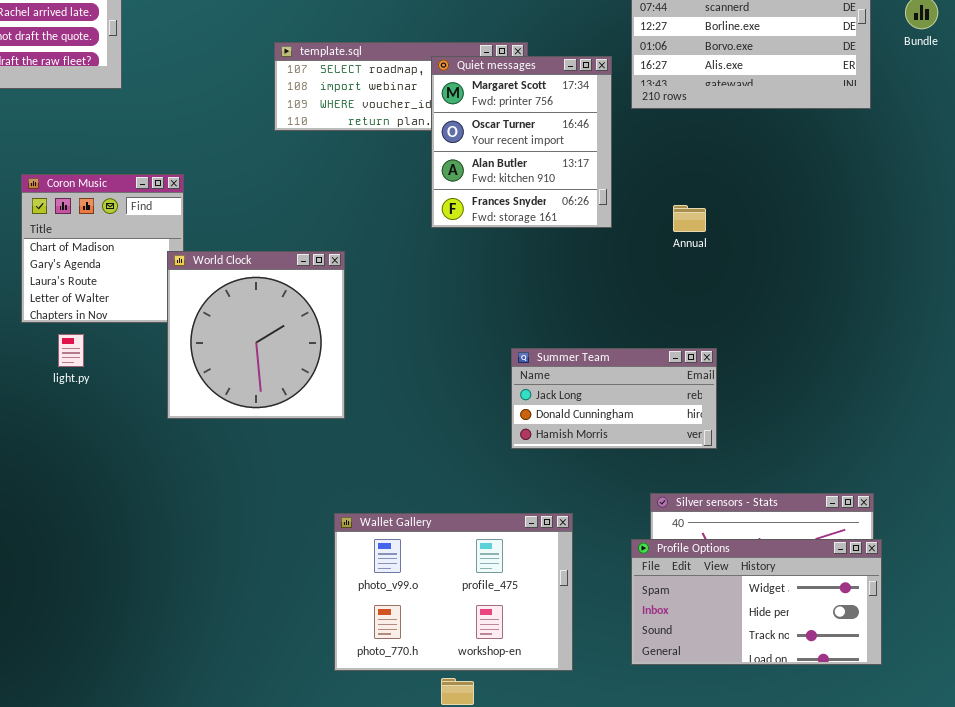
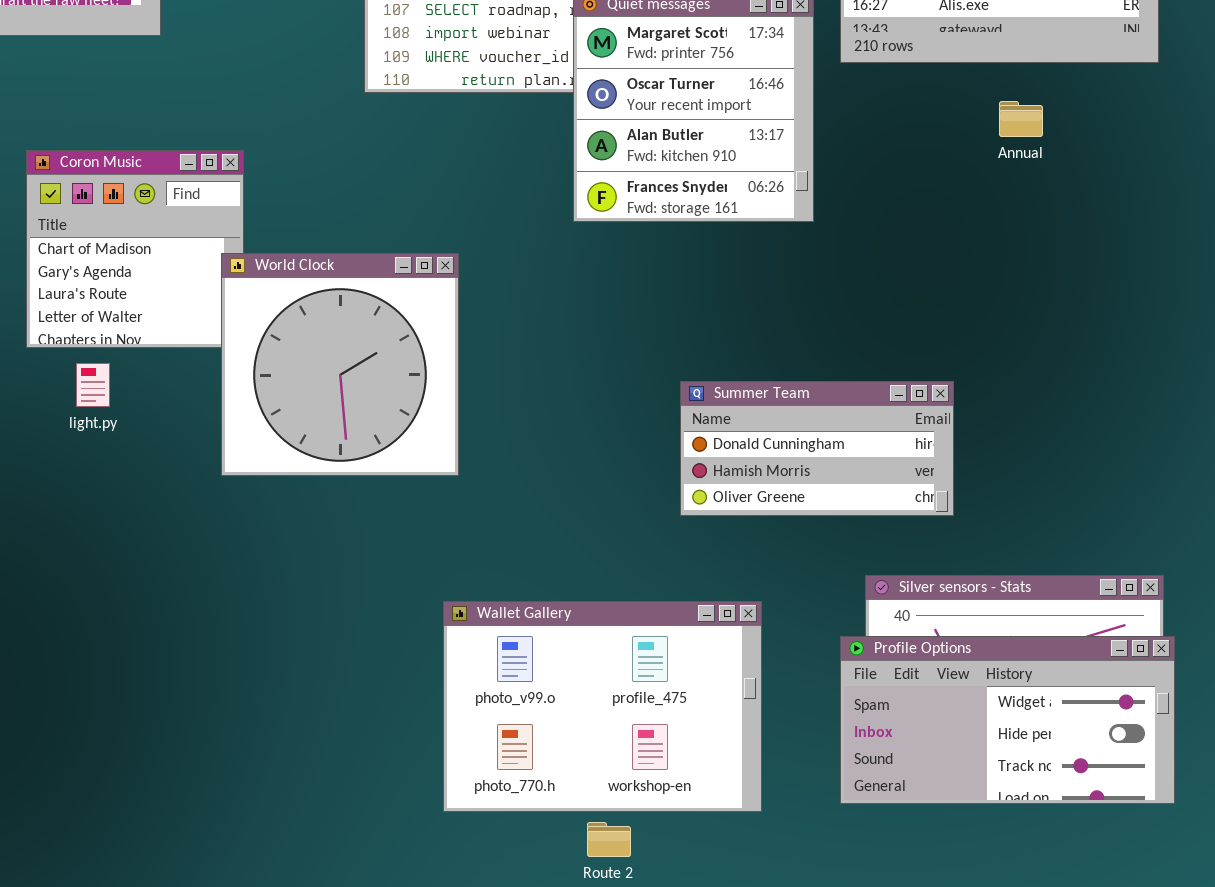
Annual: [673,205,706,232] -> [999,101,1043,137], moved
Summer Team: [511,348,717,449] -> [680,381,954,516], scrolled down 1 row

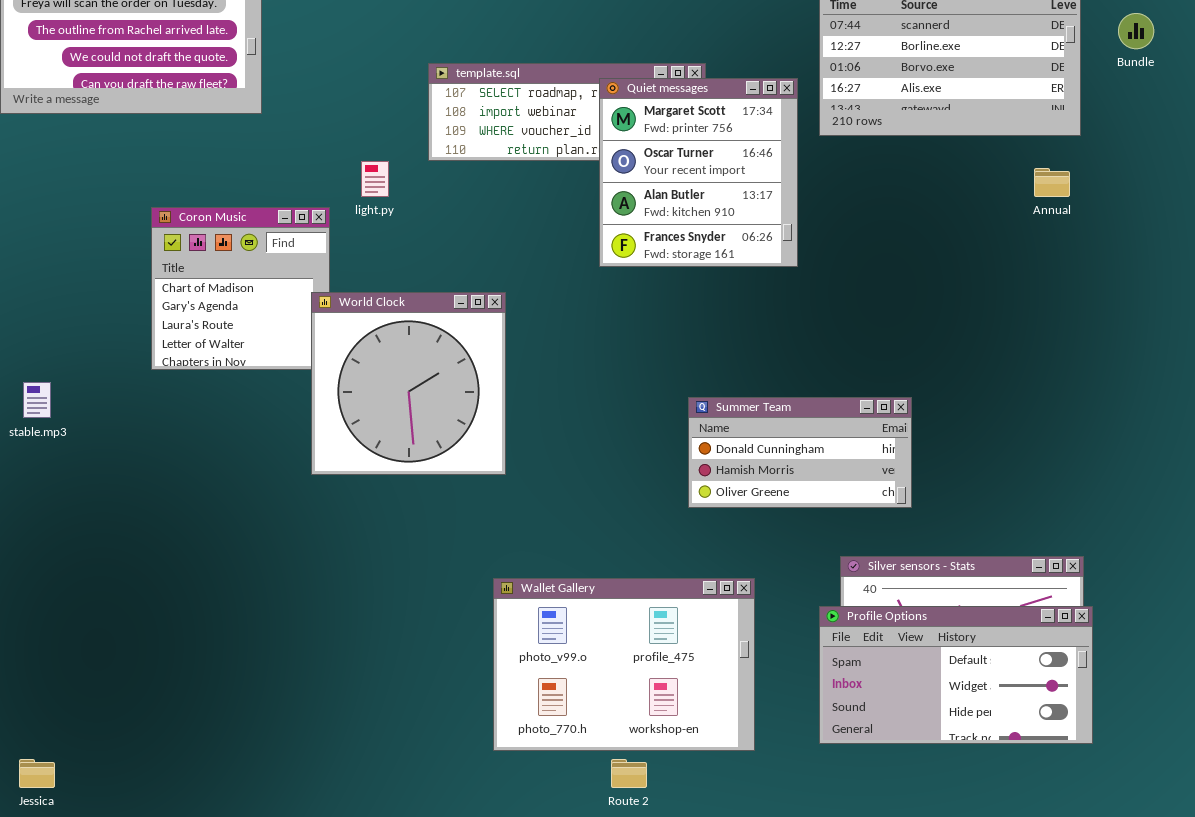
Annual: [999,101,1043,137] -> [1034,168,1070,197], moved
light.py: [76,363,110,407] -> [361,161,389,197], moved
Profile Options: [840,636,1175,804] -> [819,606,1093,744], scrolled up 1 row

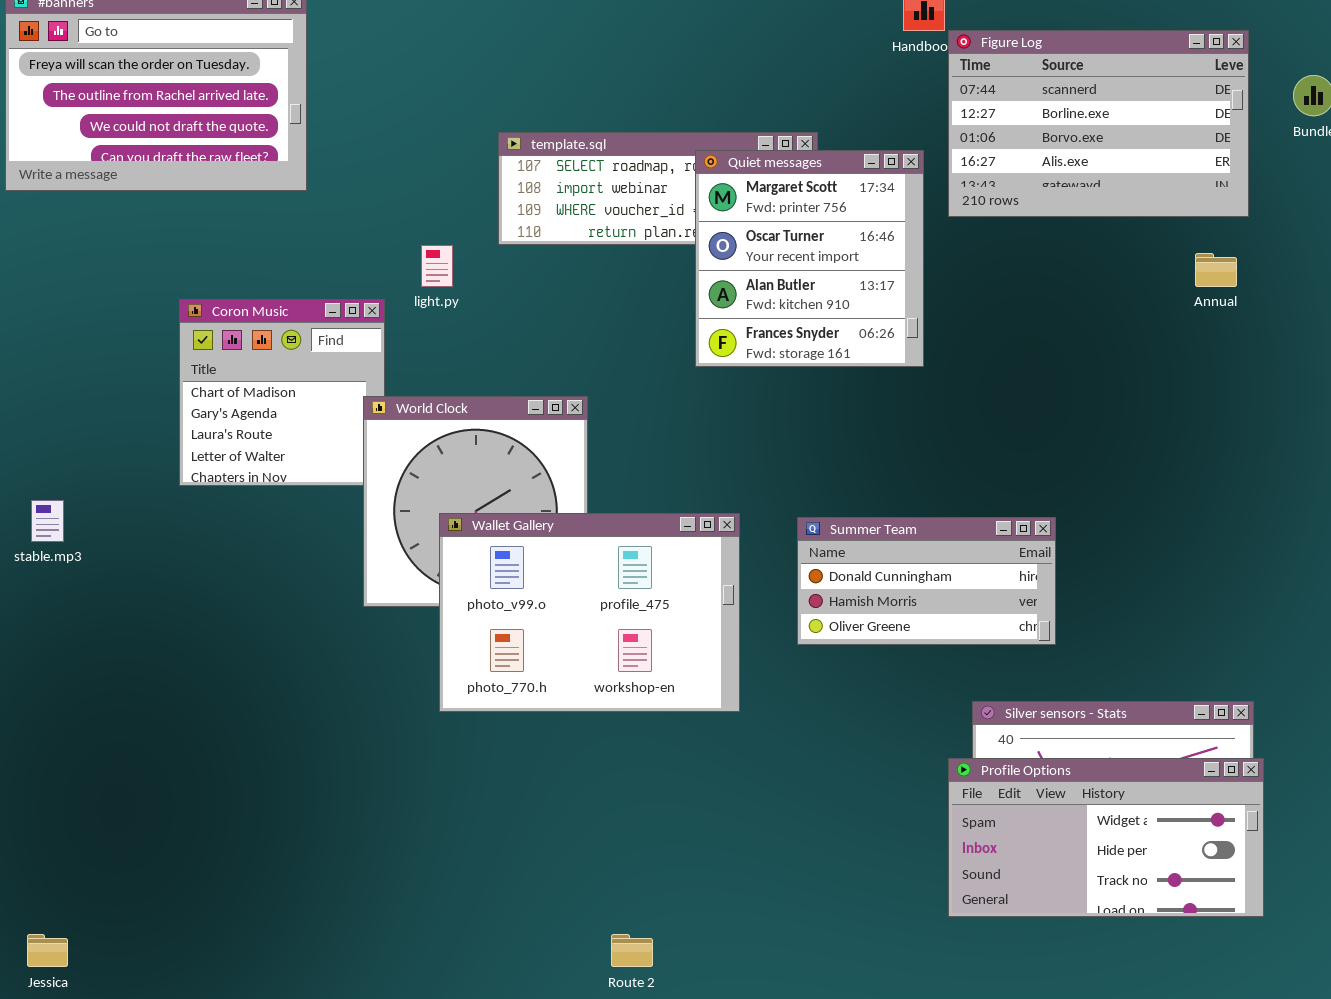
Wallet Gallery: [493,578,755,751] -> [439,513,740,712], moved
Profile Options: [819,606,1093,744] -> [948,758,1264,917], scrolled down 1 row
Route 2: [611,759,647,788] -> [611,934,653,967], moved

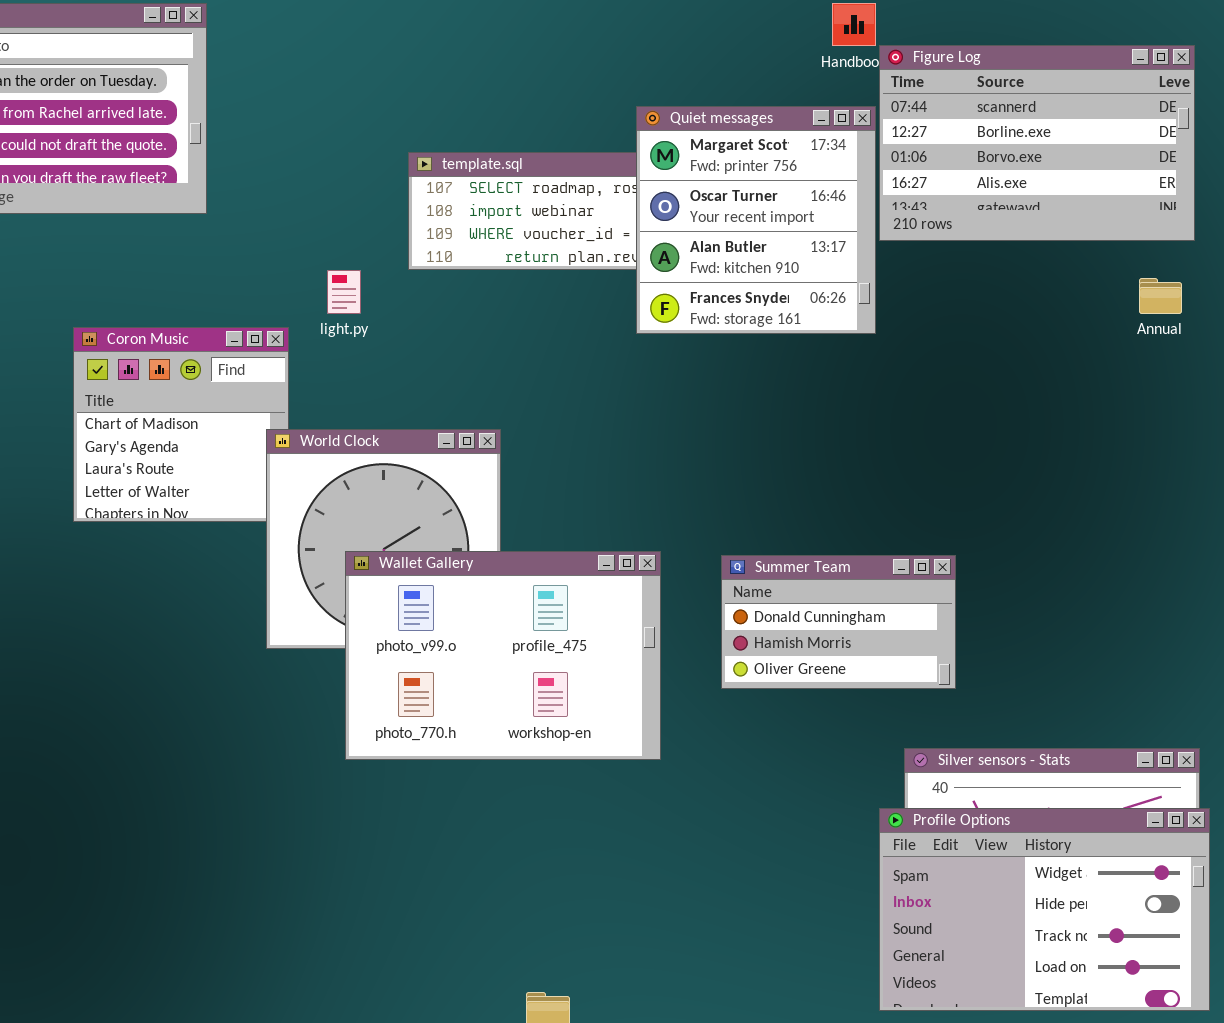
Quiet messages: [695,150,924,367] -> [636,106,876,334], moved
Summer Team: [797,517,1056,645] -> [721,555,956,689], resized
Profile Options: [948,758,1264,917] -> [879,808,1210,1011], resized

